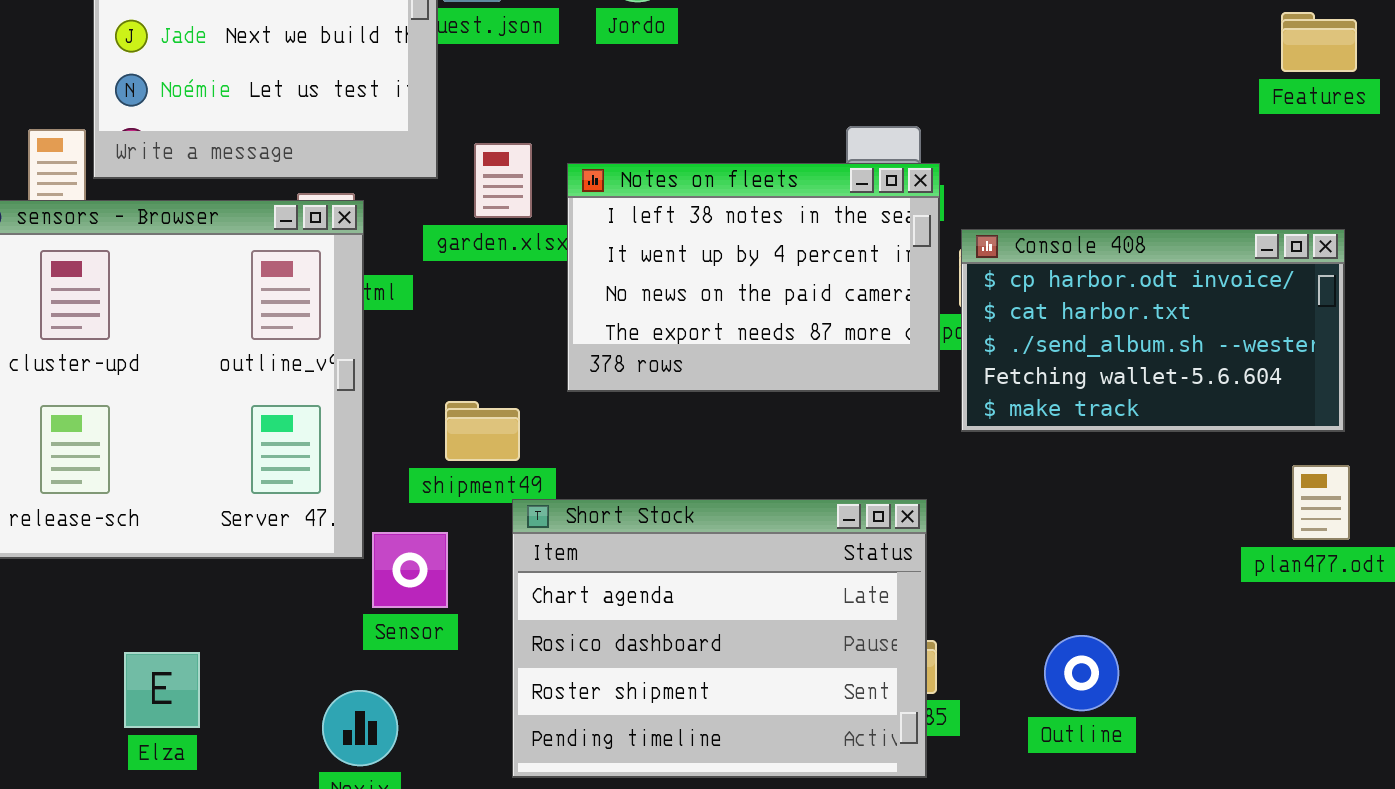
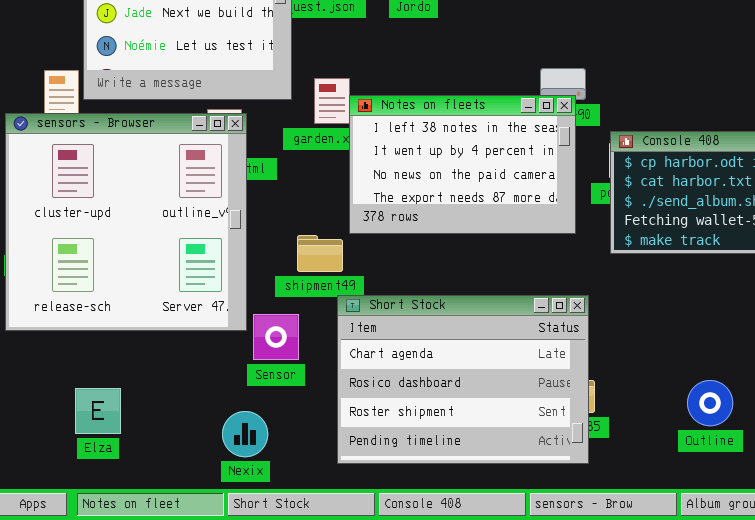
Notes on fleets: [567,163,940,392] -> [349,95,576,234], moved
Outline: [1044,635,1119,711] -> [687,380,733,426], moved
Elza: [124,652,200,728] -> [75,388,121,434], moved

